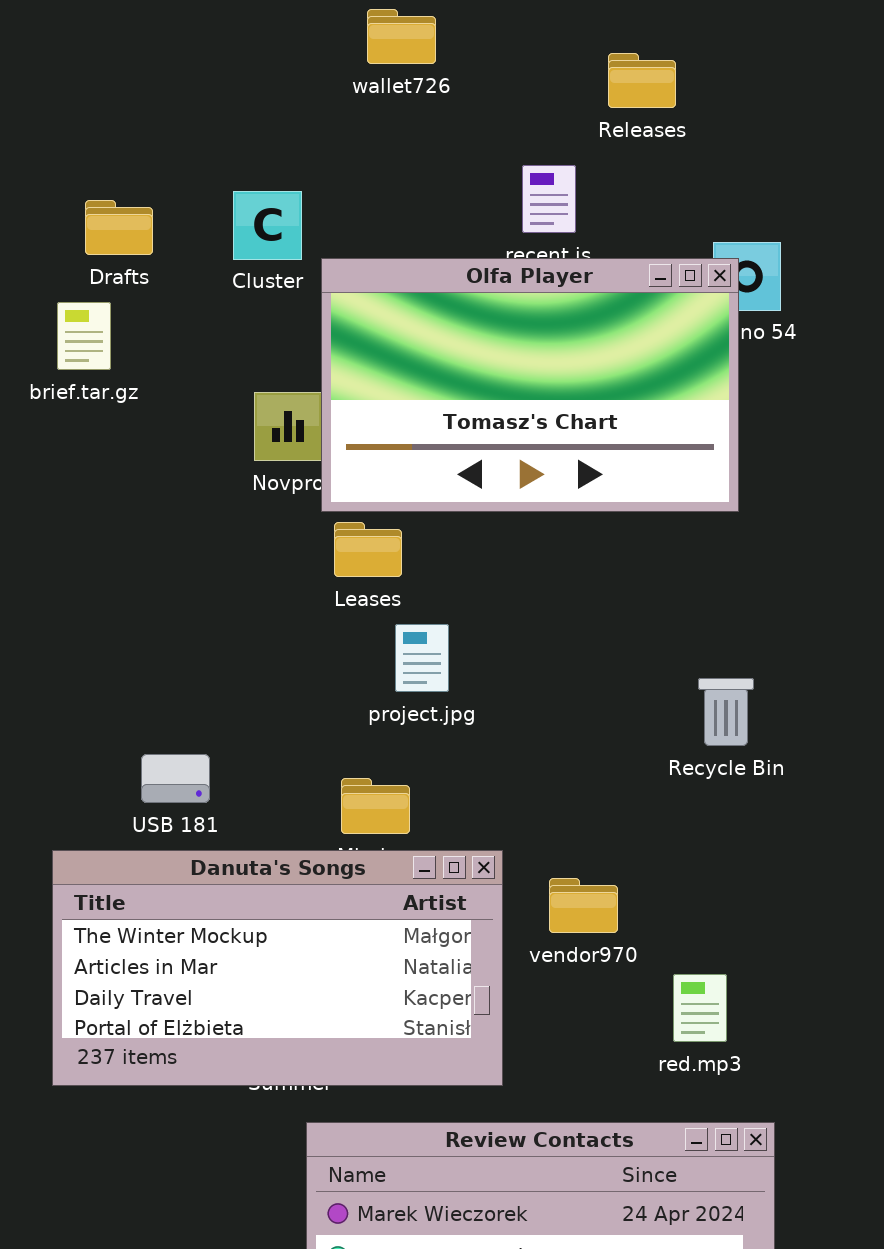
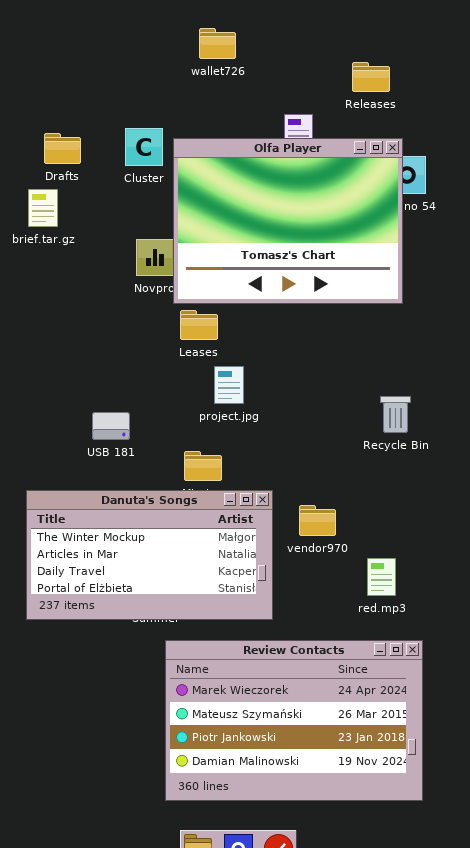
Releases: [608,53,676,108] -> [352,62,390,92], moved
Olfa Player: [321,258,739,512] -> [173,138,403,304], resized
USB 181: [141,754,210,803] -> [92,412,130,440], moved

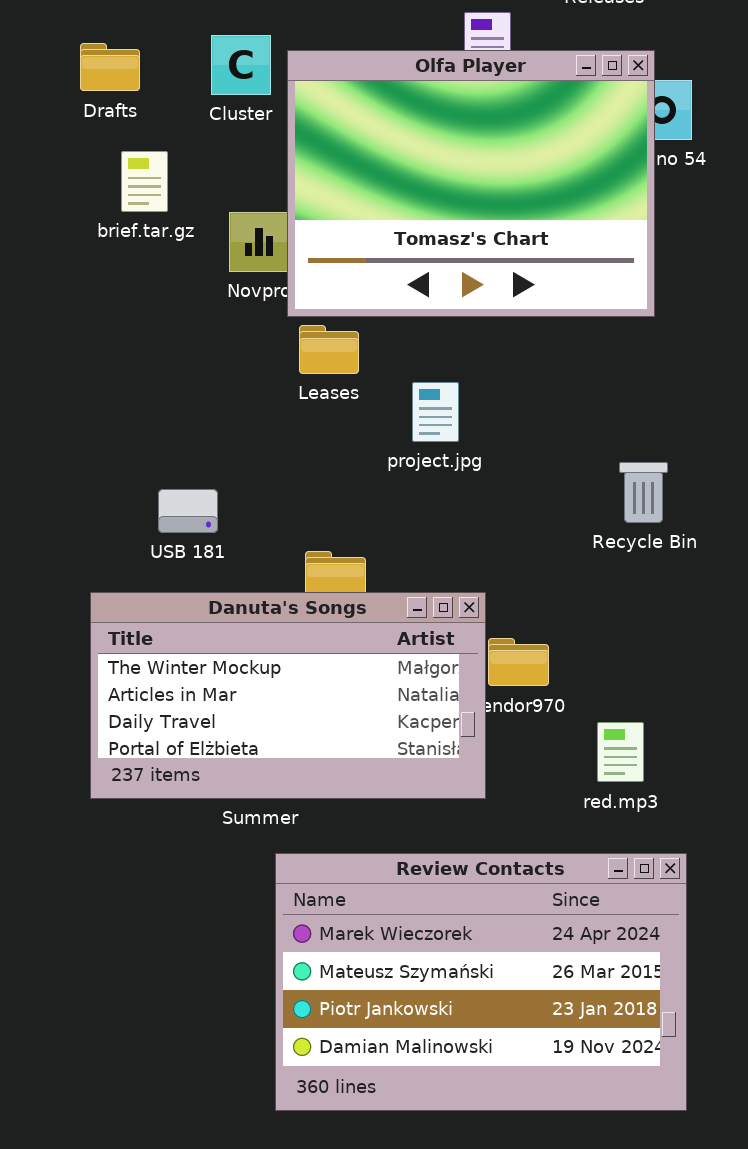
brief.tar.gz: [28,189,58,227] -> [121,151,168,212], moved
project.jpg: [214,366,244,404] -> [412,382,459,442], moved
Danuta's Songs: [26,490,273,620] -> [90,592,486,799], moved

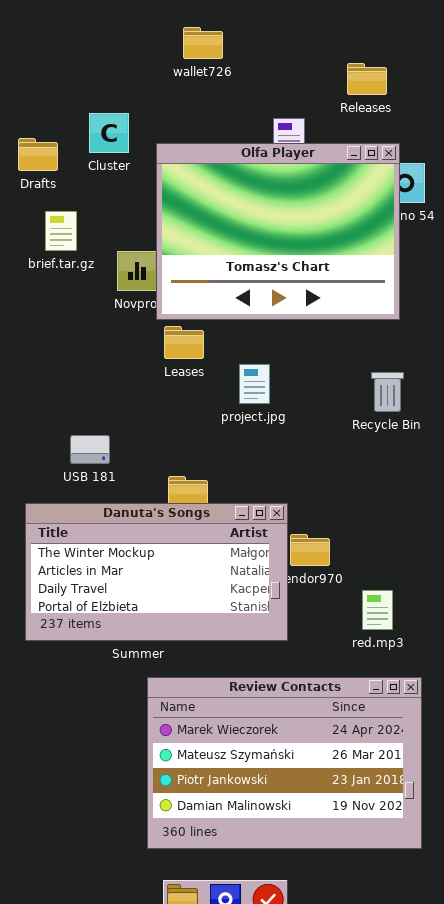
Cluster: [211,35,271,95] -> [89,113,129,153], moved
Recycle Bin: [619,462,668,523] -> [371,372,404,412], moved

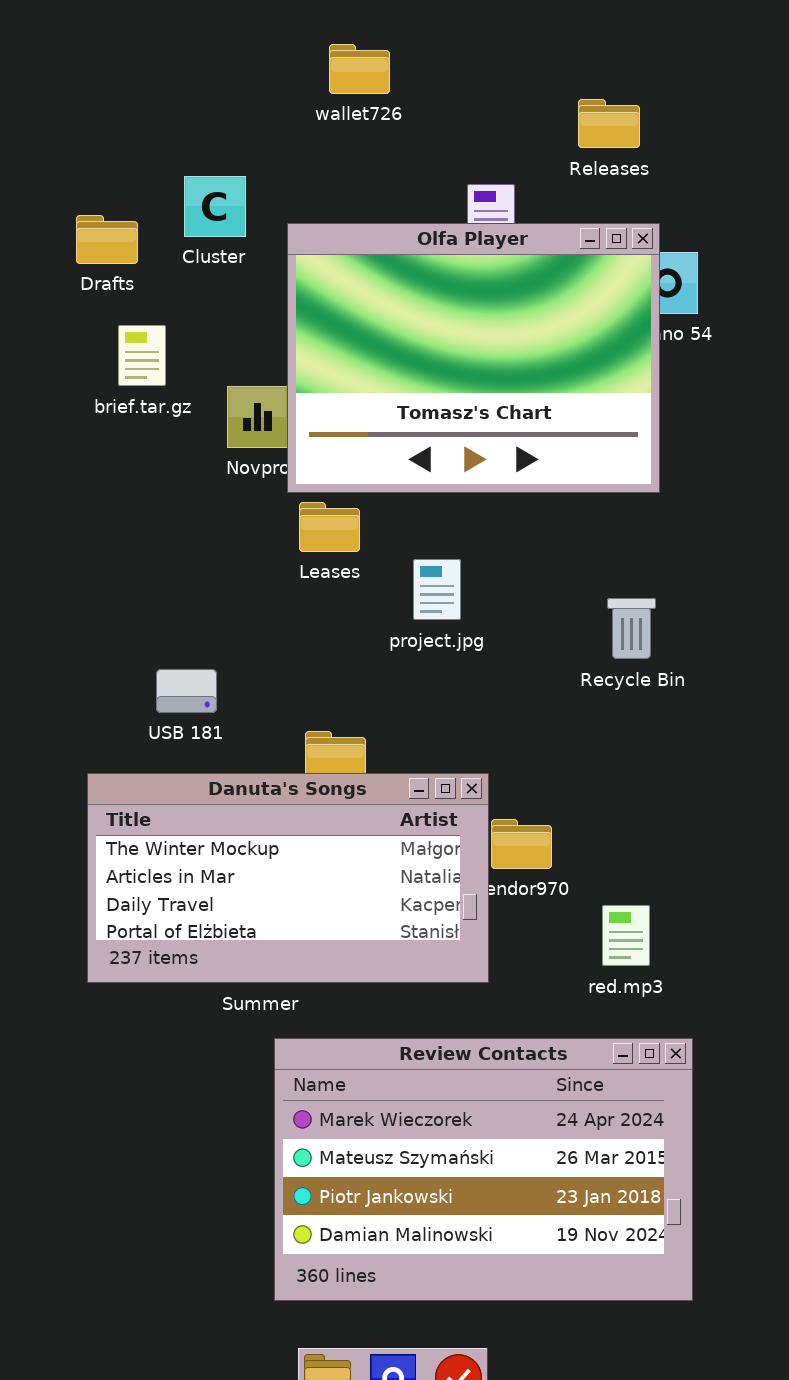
Recycle Bin: [371,372,404,412] -> [607,598,656,659], moved

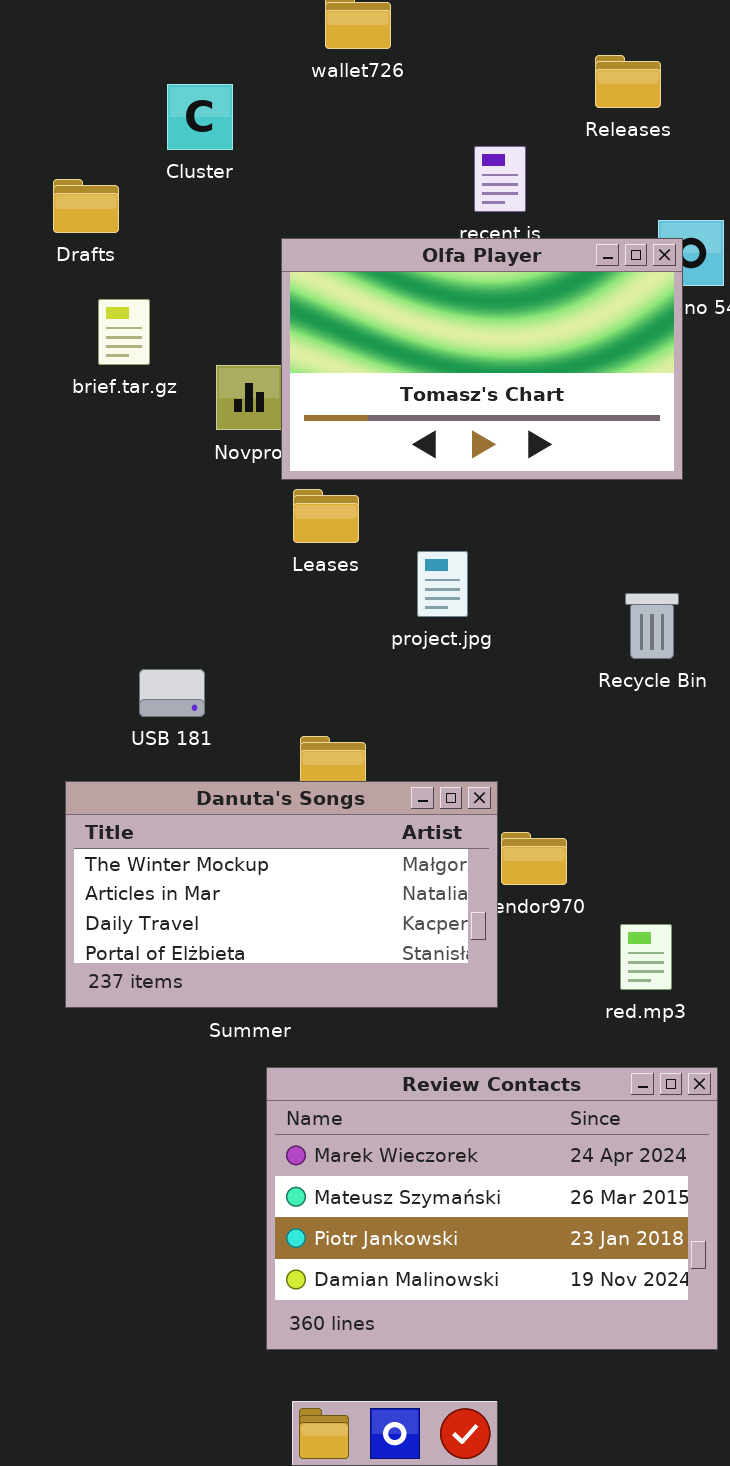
Cluster: [184,176,246,237] -> [167,84,233,150], moved
Olfa Player: [287,223,660,493] -> [281,238,683,480], resized

